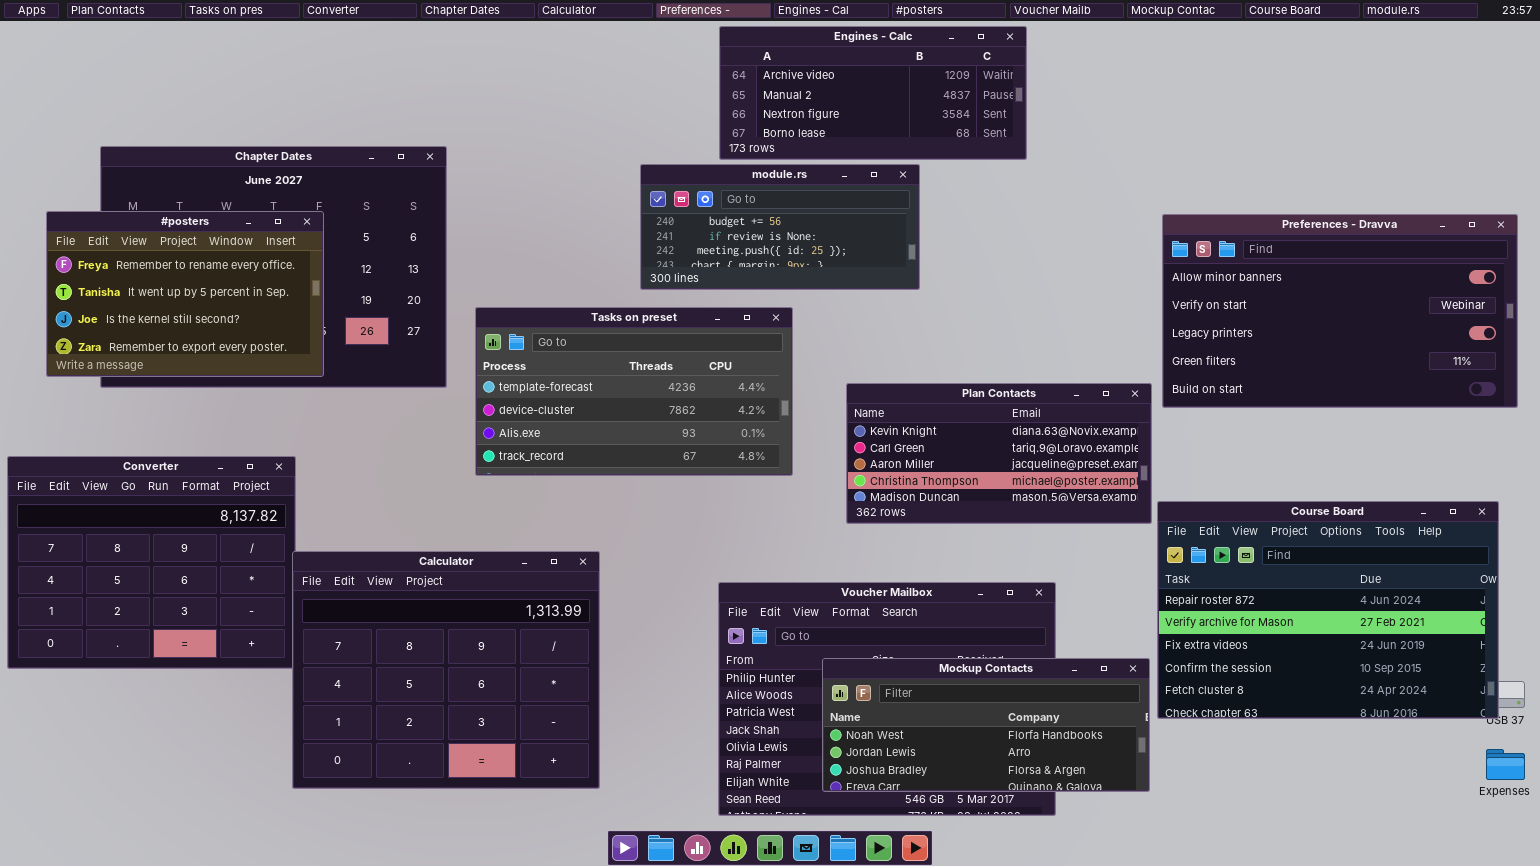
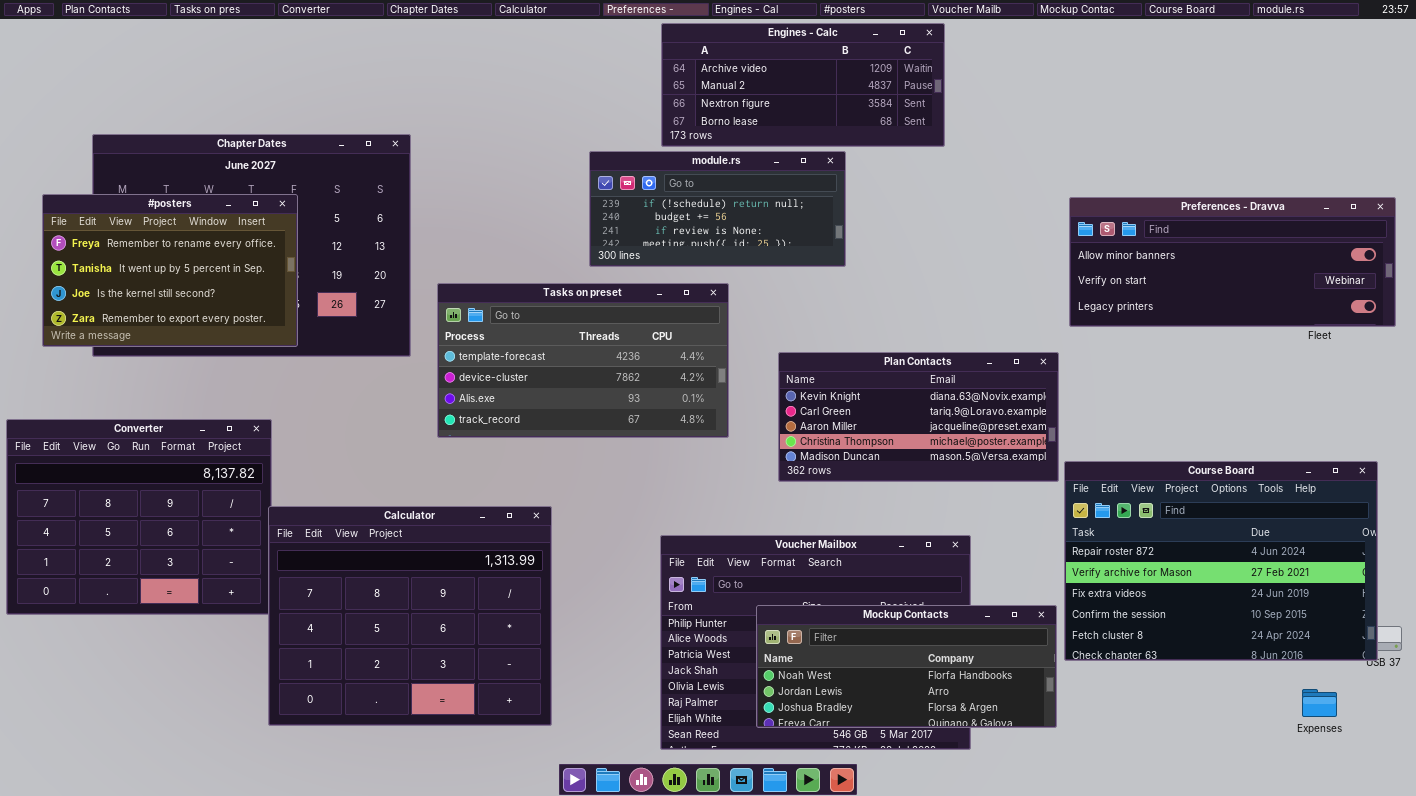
module.rs: [640,164,920,290] -> [589,151,846,267], scrolled up 1 row
Preferences - Dravva: [1162,214,1518,408] -> [1069,197,1396,327], resized
Expenses: [1486,749,1525,780] -> [1302,689,1337,717], moved

